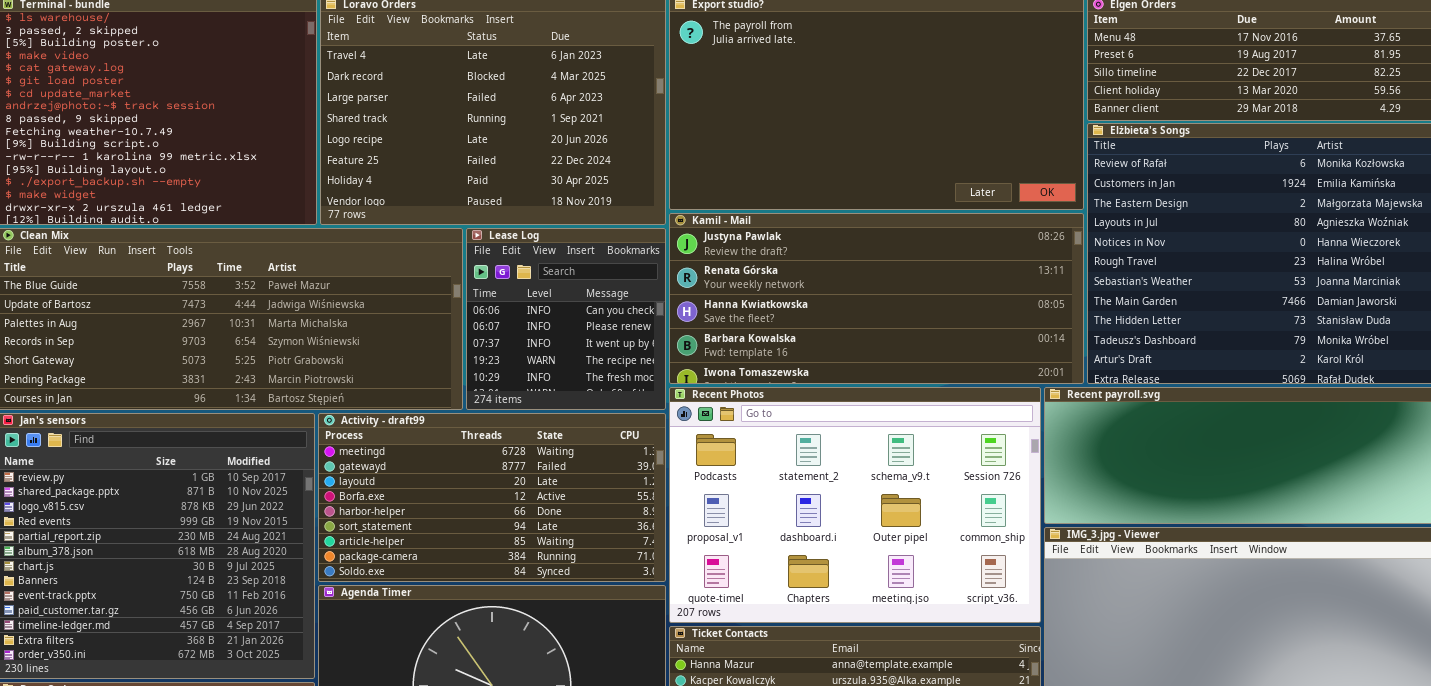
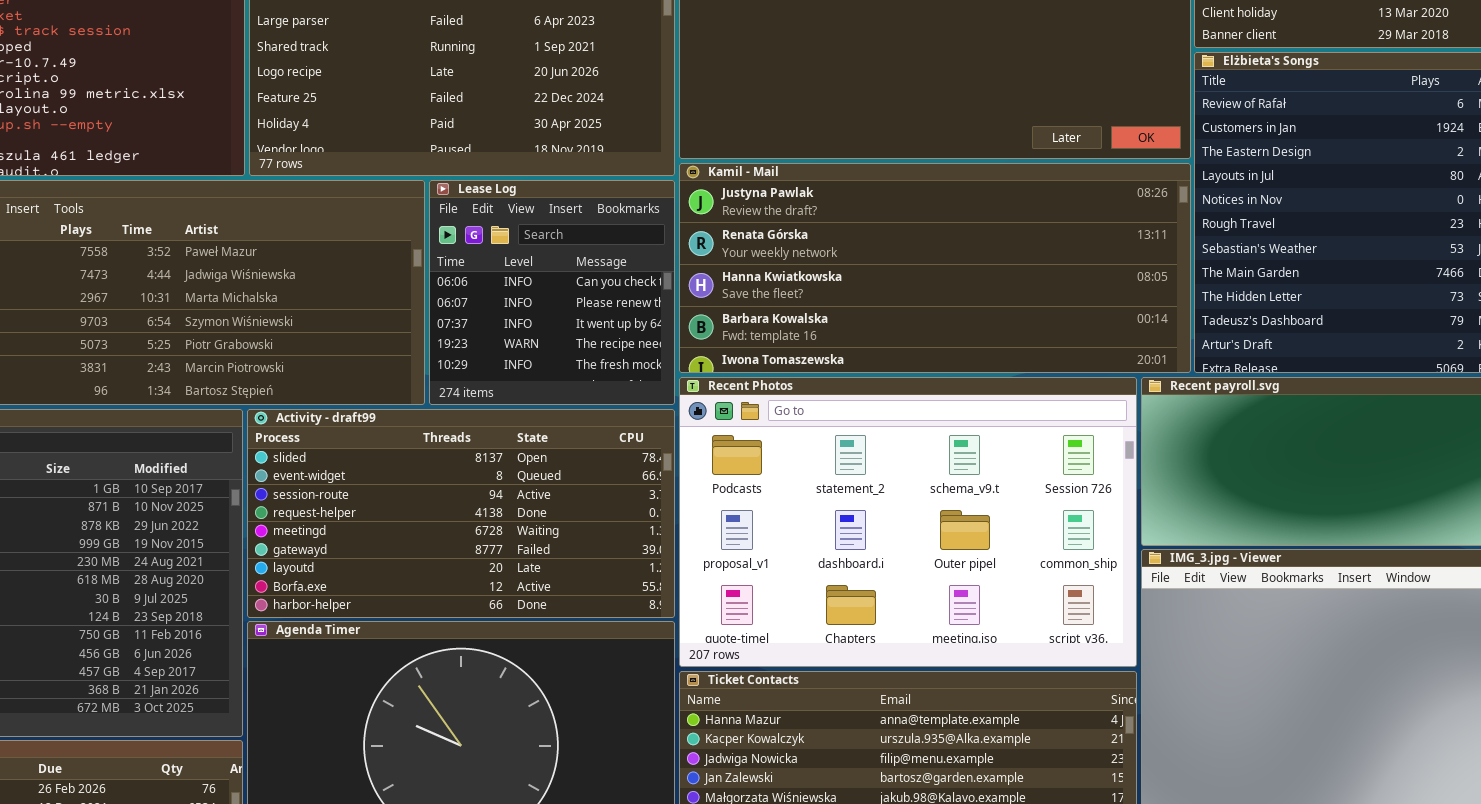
Activity - draft99: [318,413,666,582] -> [247,409,675,618], scrolled up 4 rows

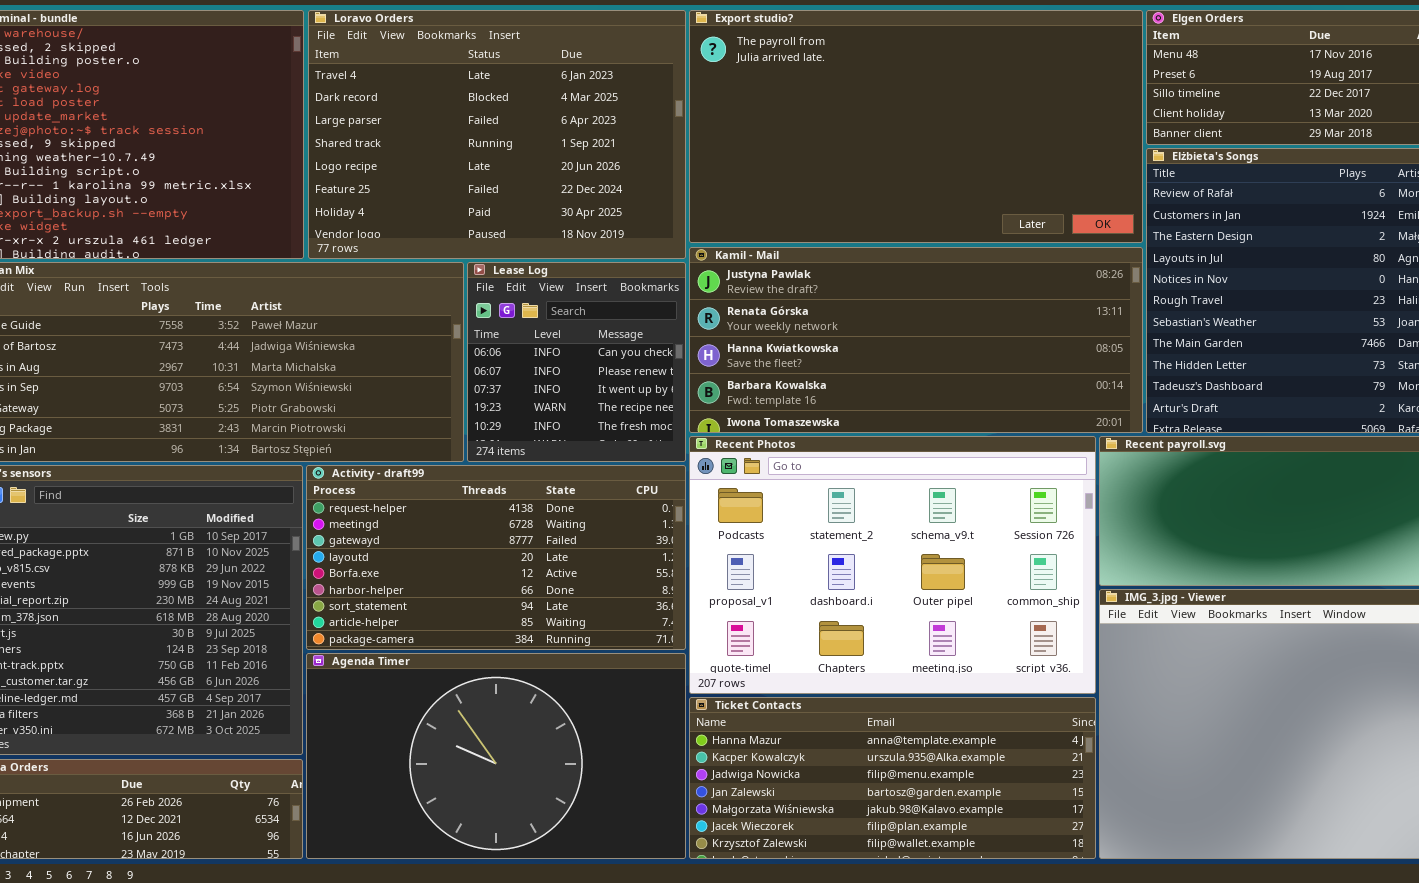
Activity - draft99: [247,409,675,618] -> [306,465,686,650], scrolled down 3 rows

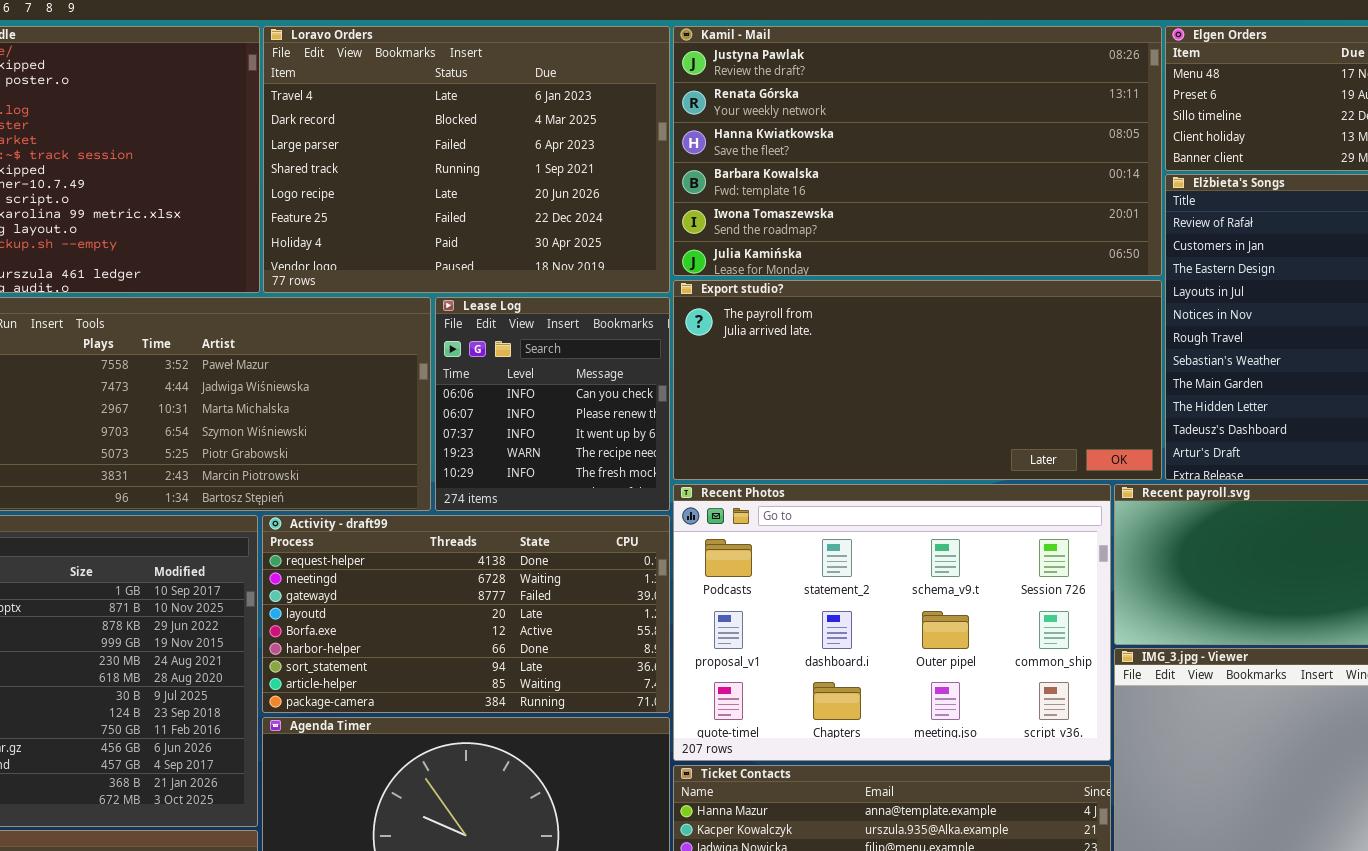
Export studio?: [689,10,1143,243] -> [673,280,1162,480], moved, resized
Kamil - Mail: [689,247,1143,433] -> [673,26,1162,276], moved, resized

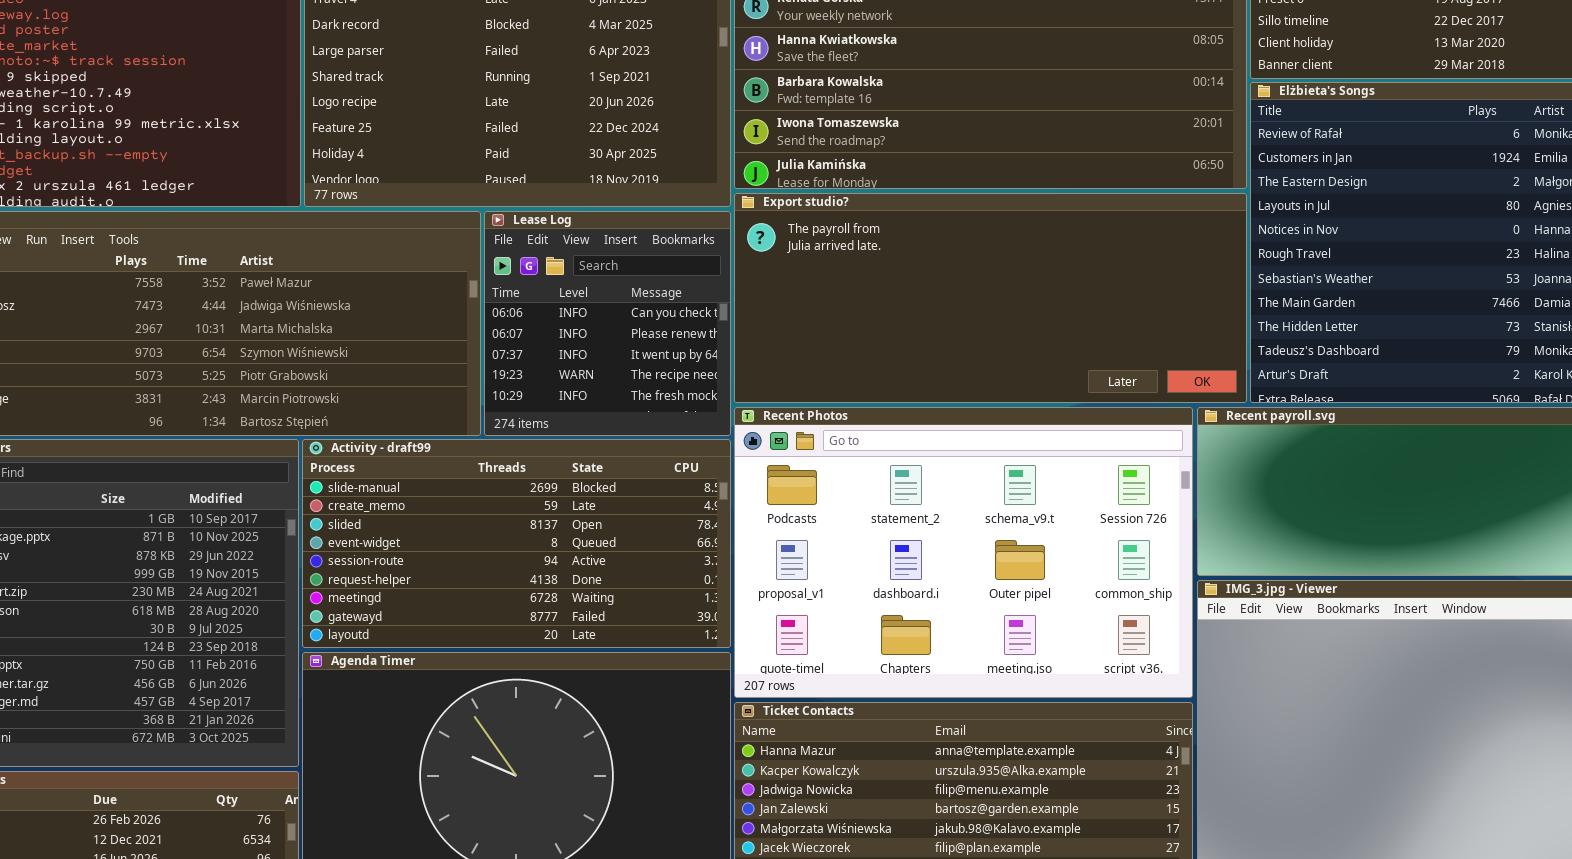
Activity - draft99: [262,515,670,713] -> [302,439,731,648], scrolled up 5 rows

